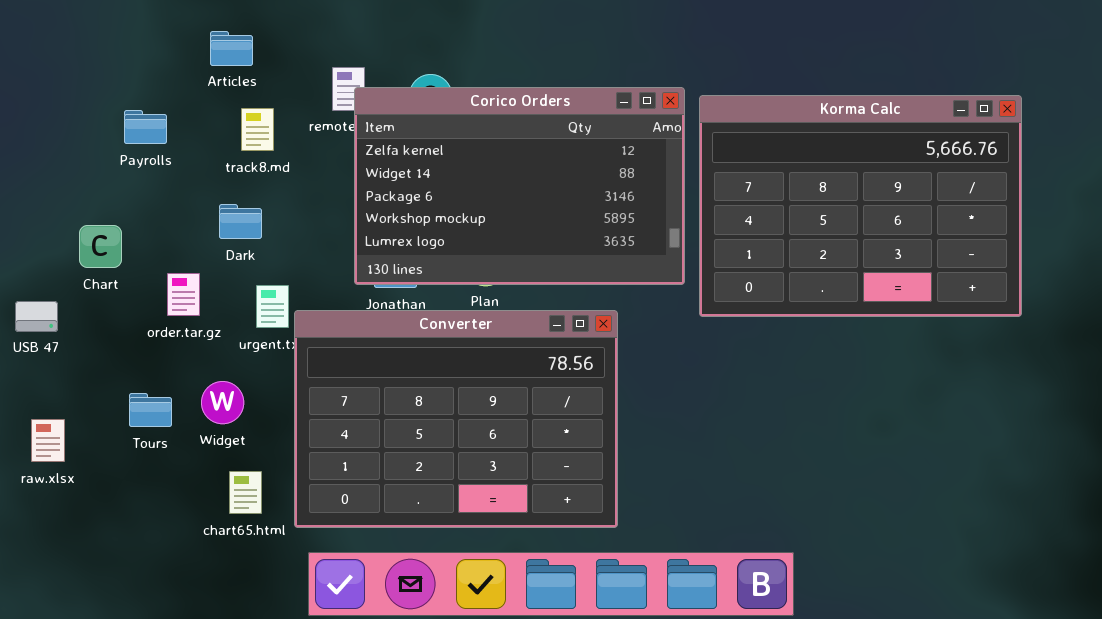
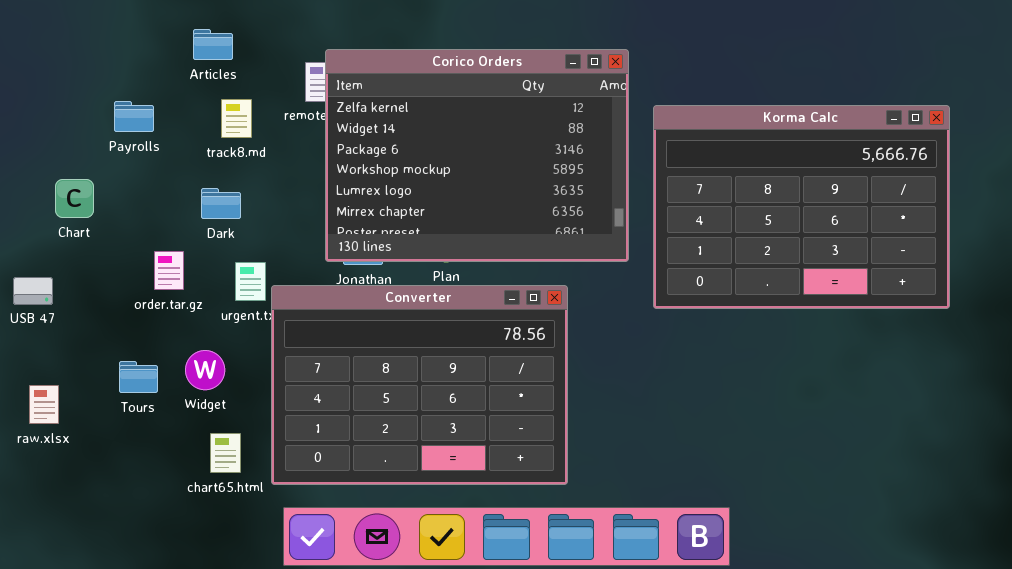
Corico Orders: [354,87,685,285] -> [325,49,629,262], resized
Korma Calc: [699,95,1022,317] -> [653,105,950,309], moved
Chart: [79,225,122,268] -> [55,179,94,218], moved

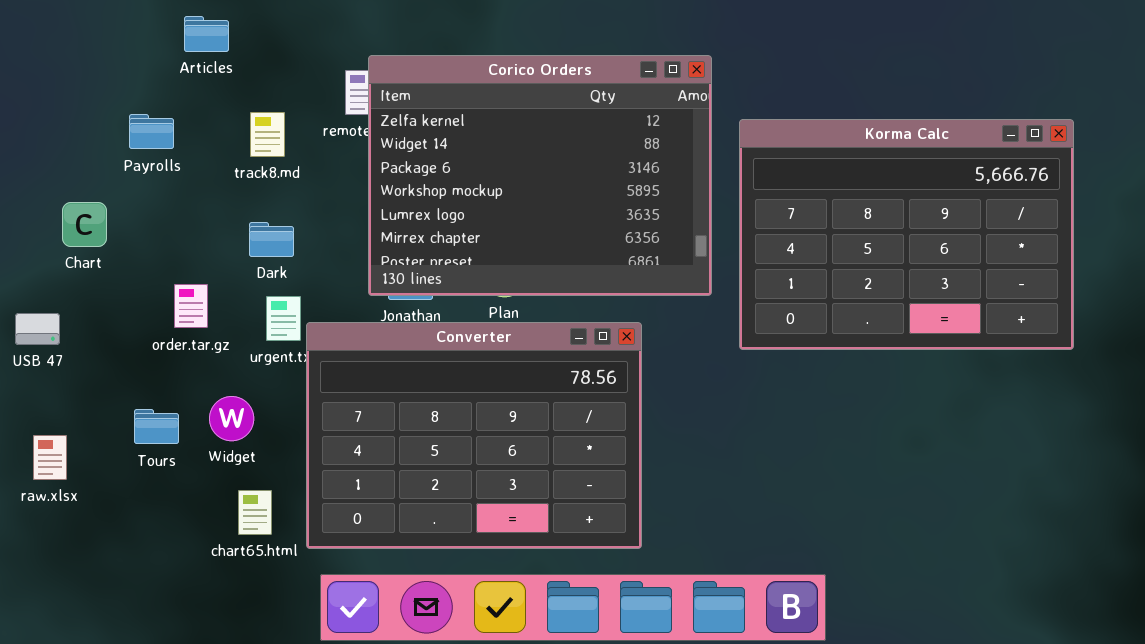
Articles: [193,29,233,60] -> [184,16,229,52], moved
Dark: [201,188,241,219] -> [249,222,294,257], moved

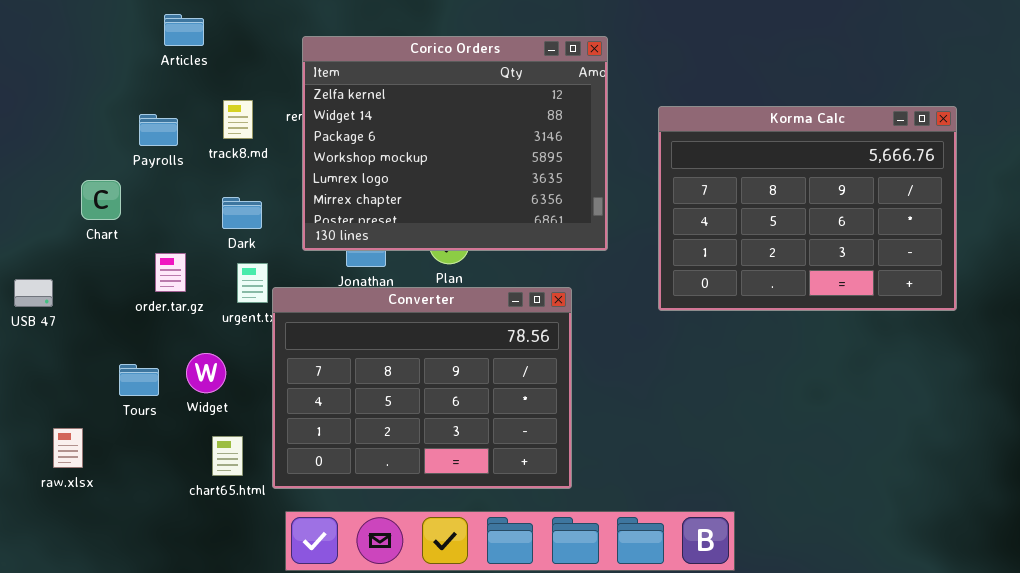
Corico Orders: [368,55,712,296] -> [302,36,608,251], moved
Payrolls: [129,114,174,149] -> [139,114,178,146], moved
Chart: [62,202,107,247] -> [81,180,121,220], moved
raw.xlsx: [33,435,67,480] -> [53,428,83,468], moved

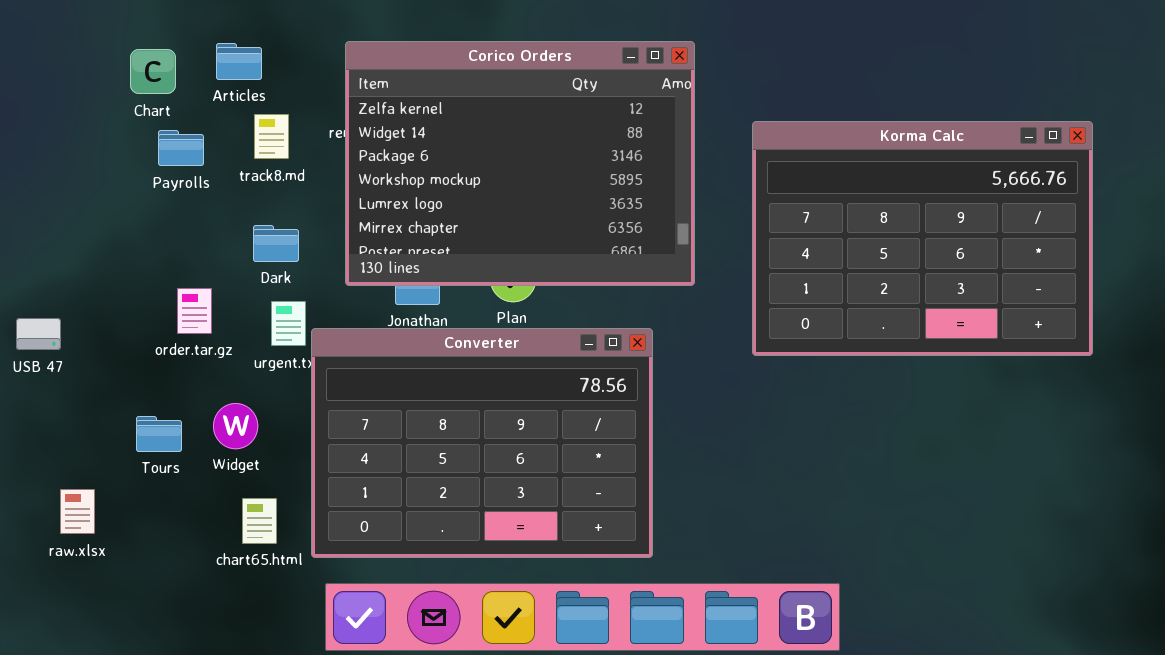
Articles: [164,14,204,46] -> [216,43,262,80], moved
Chart: [81,180,121,220] -> [130,49,176,94], moved

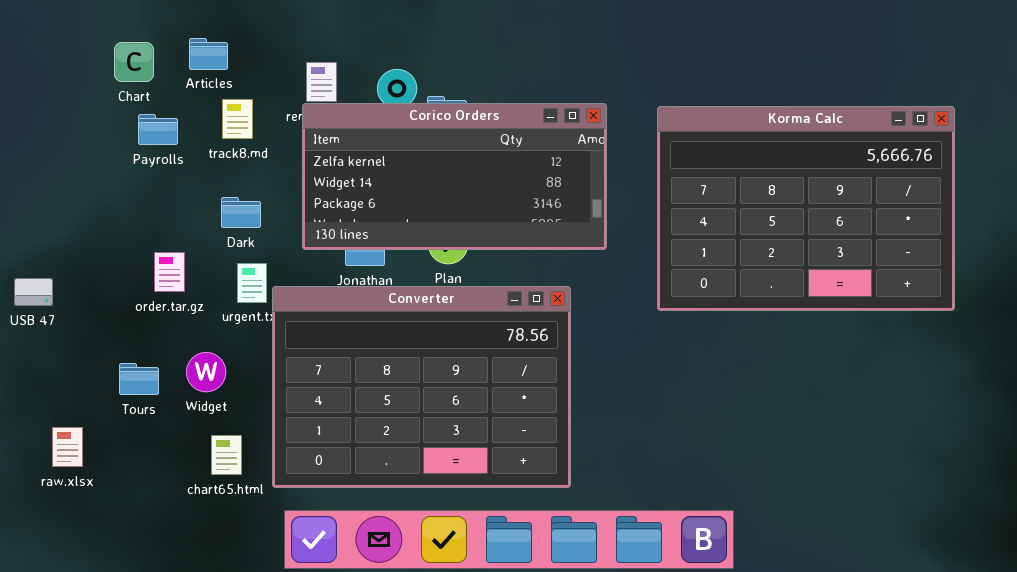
Corico Orders: [345,41,695,286] -> [302,103,607,250], resized

